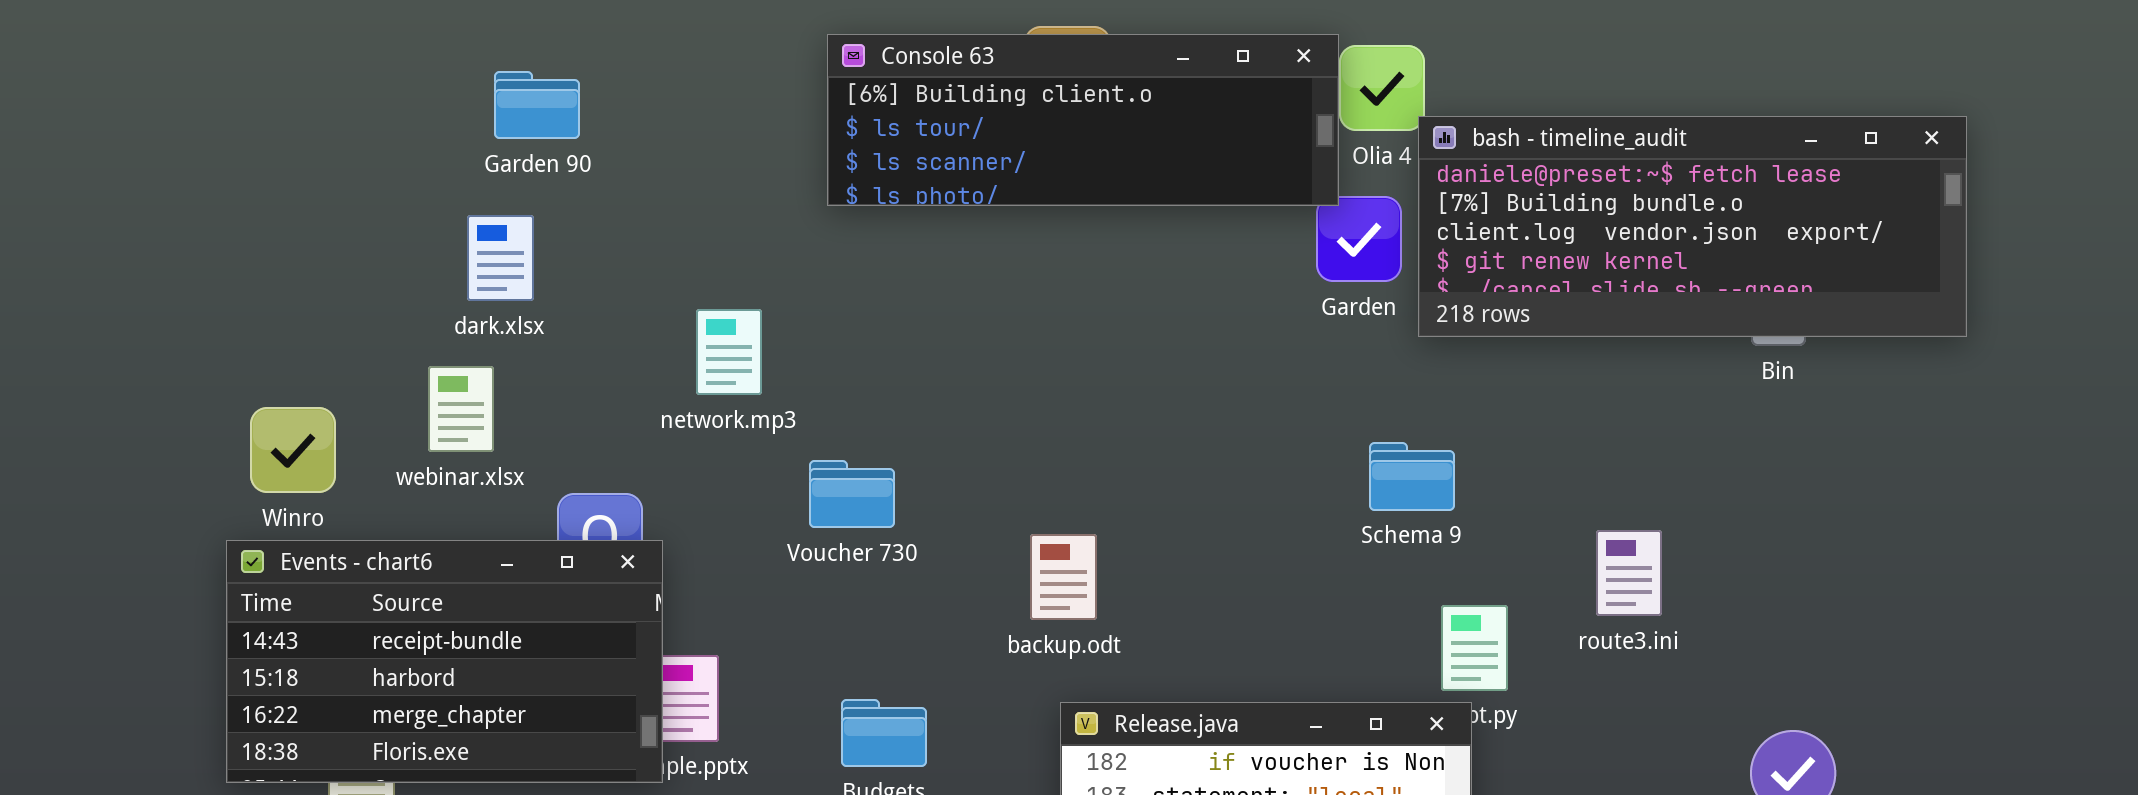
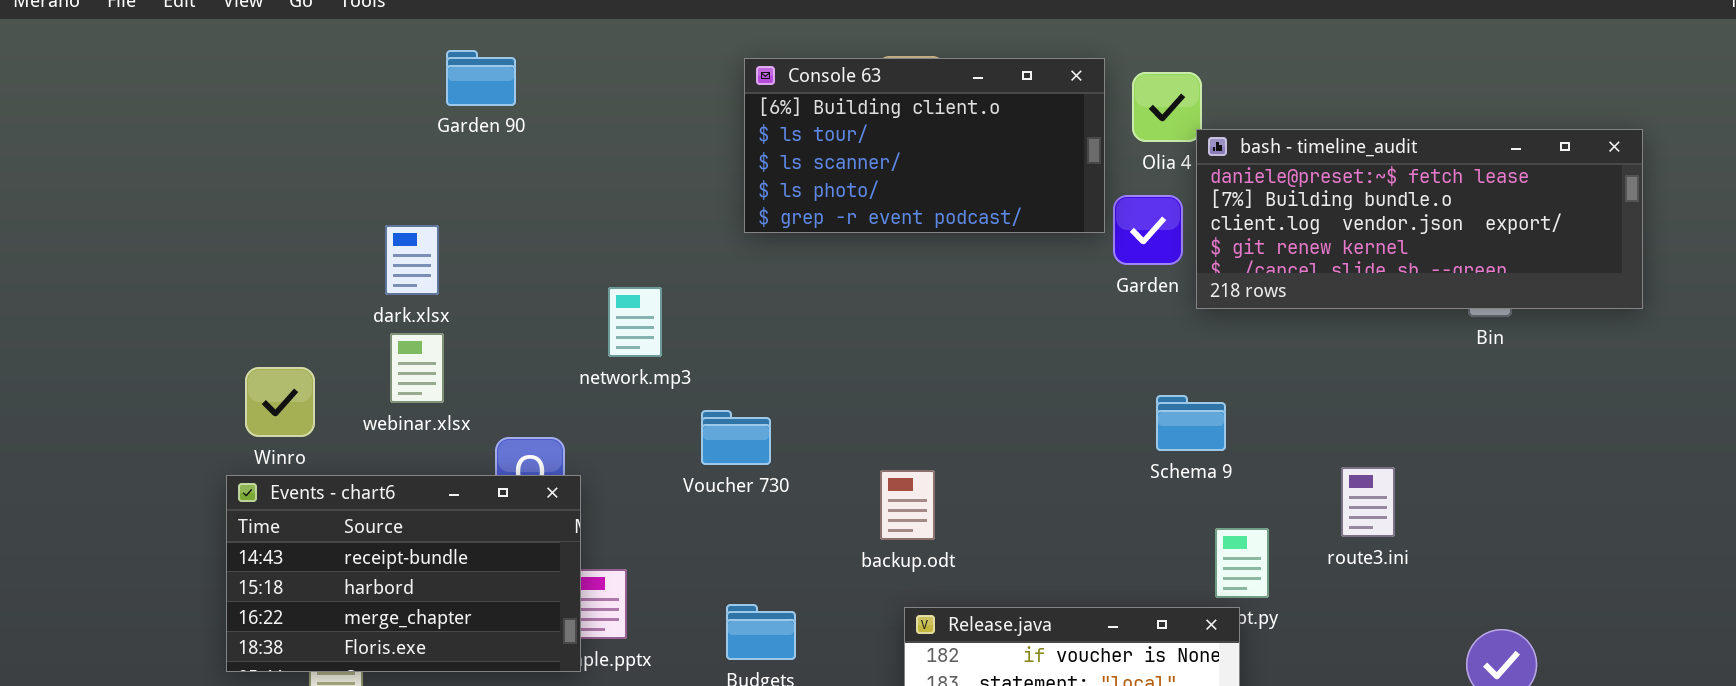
Console 63: [827,34,1339,206] -> [744,58,1105,233], moved, resized
Garden 90: [494,71,580,139] -> [446,50,516,106], moved
dark.xlsx: [467,215,534,301] -> [385,225,439,295], moved

